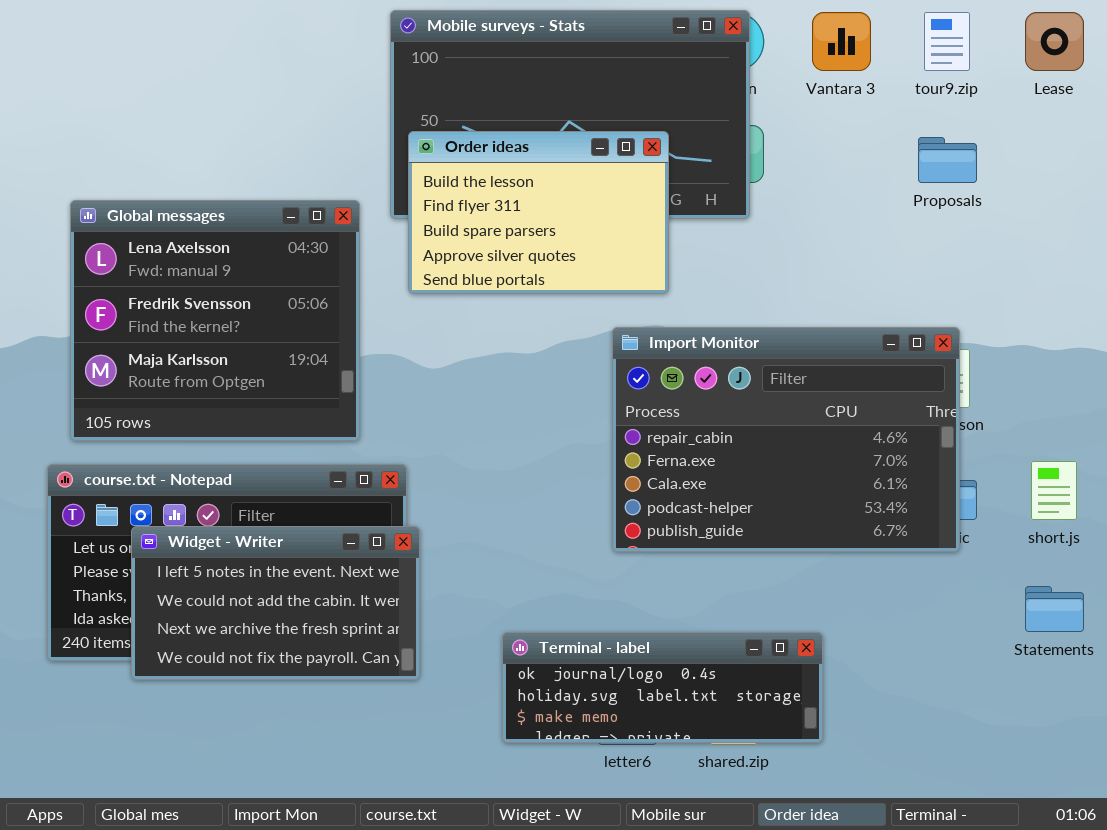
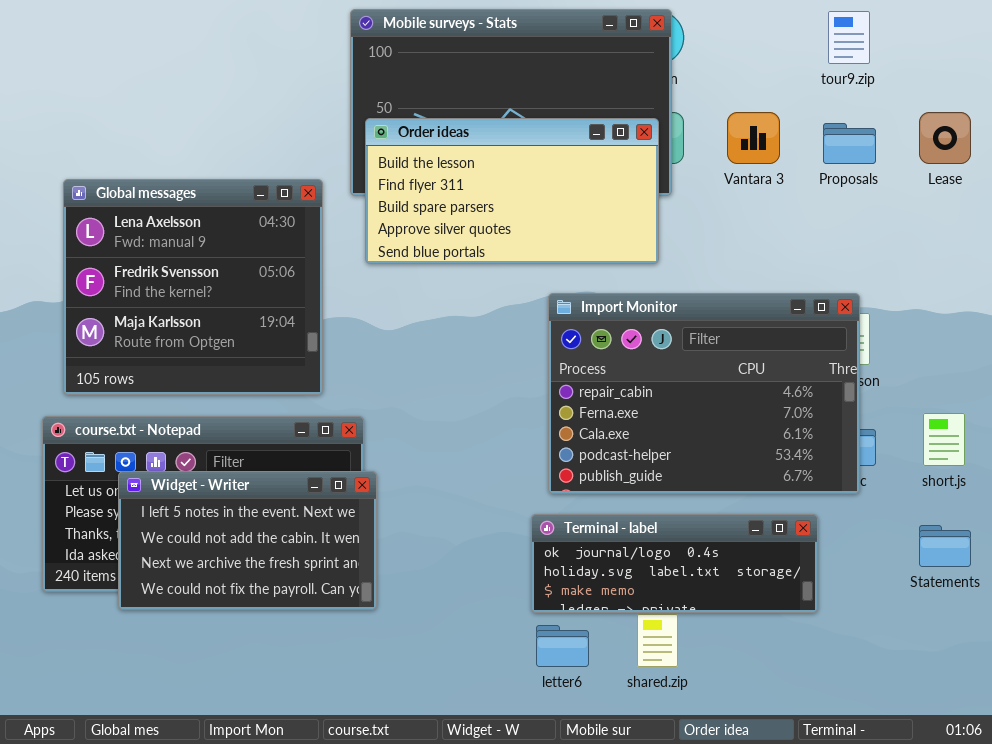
Vantara 3: [812,12,871,71] -> [727,112,780,164], moved
Lease: [1025,12,1084,71] -> [919,112,971,164], moved
Order ideas: [408,131,669,294] -> [365,118,659,264], resized
Terminal - label: [502,632,823,743] -> [531,514,818,613], moved

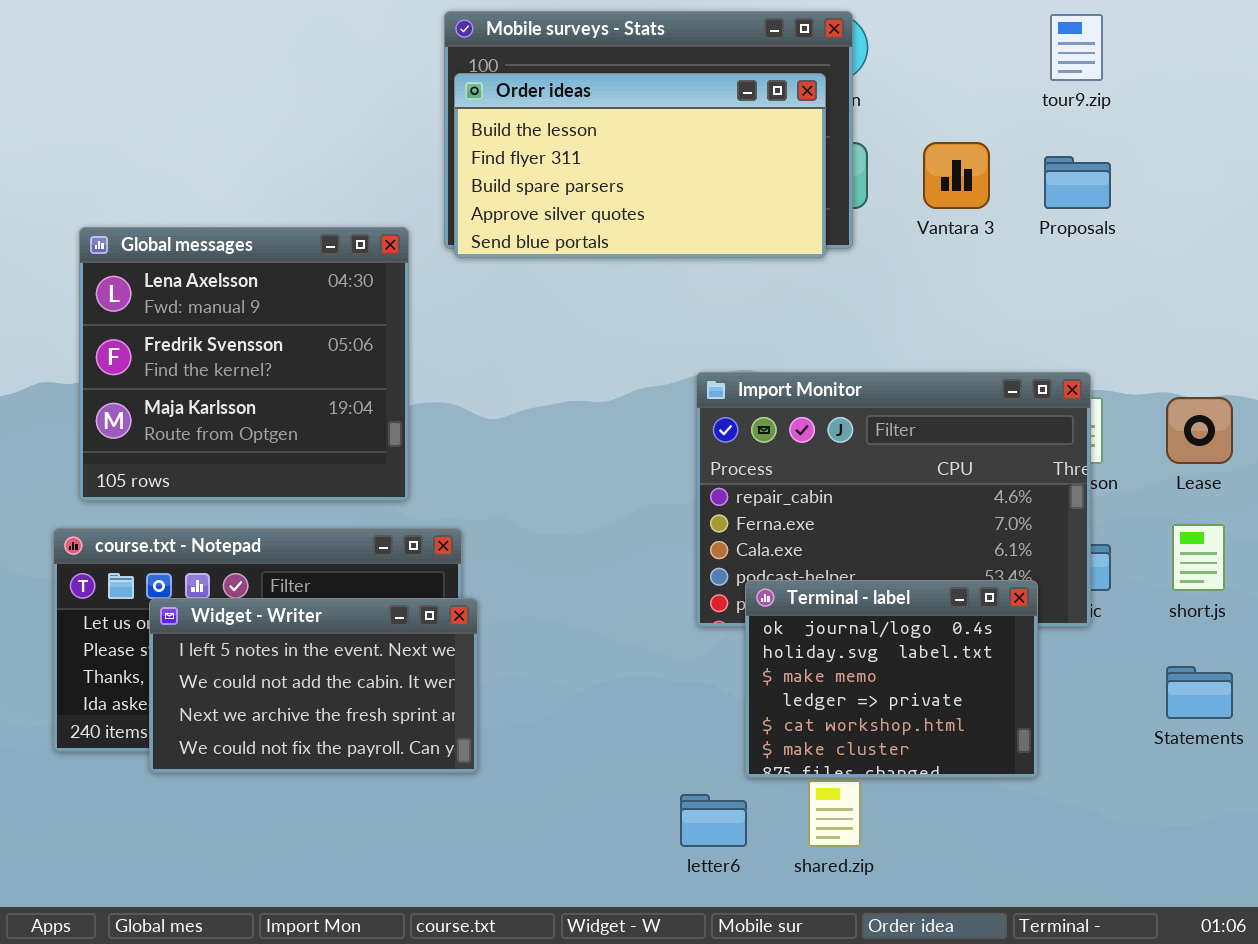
Lease: [919,112,971,164] -> [1166,397,1233,464], moved
Order ideas: [365,118,659,264] -> [454,73,826,258], moved
Terminal - label: [531,514,818,613] -> [745,580,1038,778], resized

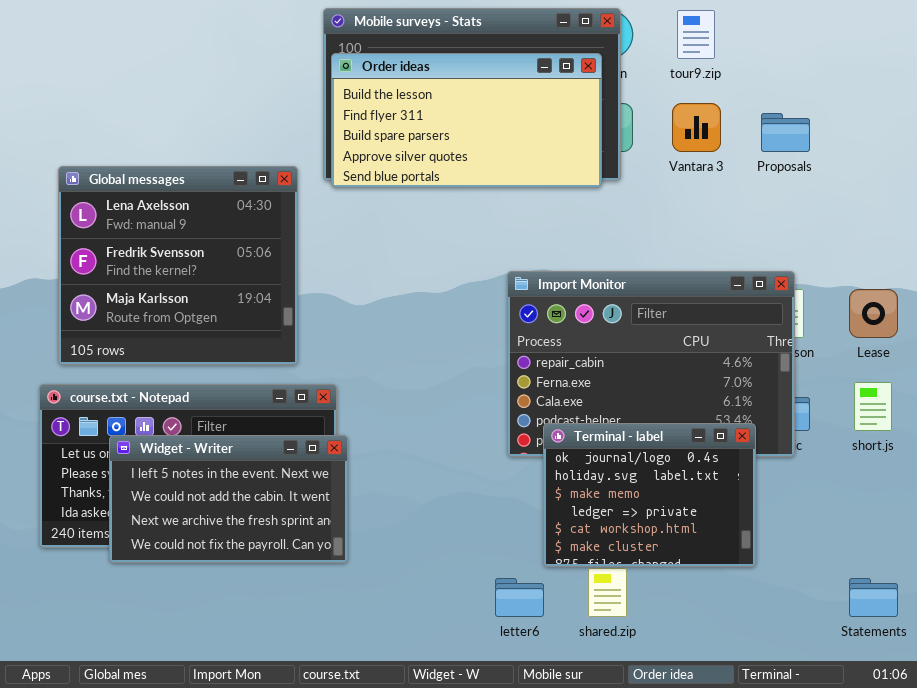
tour9.zip: [1050,14,1103,81] -> [677,10,715,59], moved
Statements: [1166,666,1233,719] -> [849,578,898,617], moved

